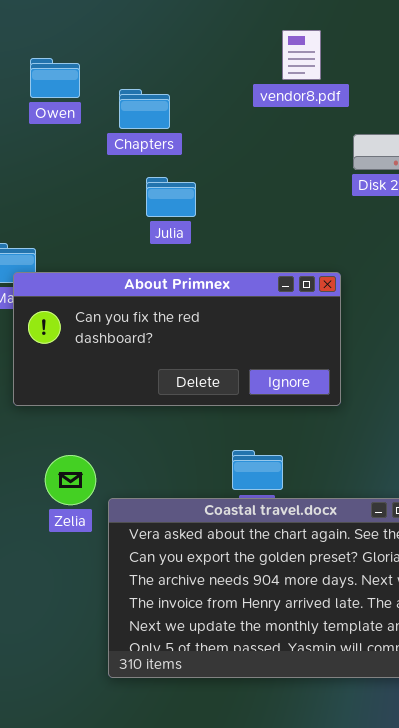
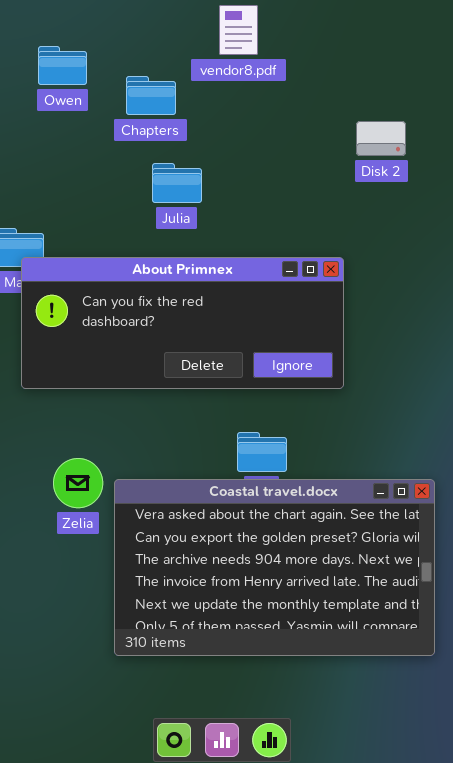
vendor8.pdf: [282,30,321,80] -> [219,5,258,55], moved
Zelia: [45,455,96,505] -> [53,458,103,508], moved

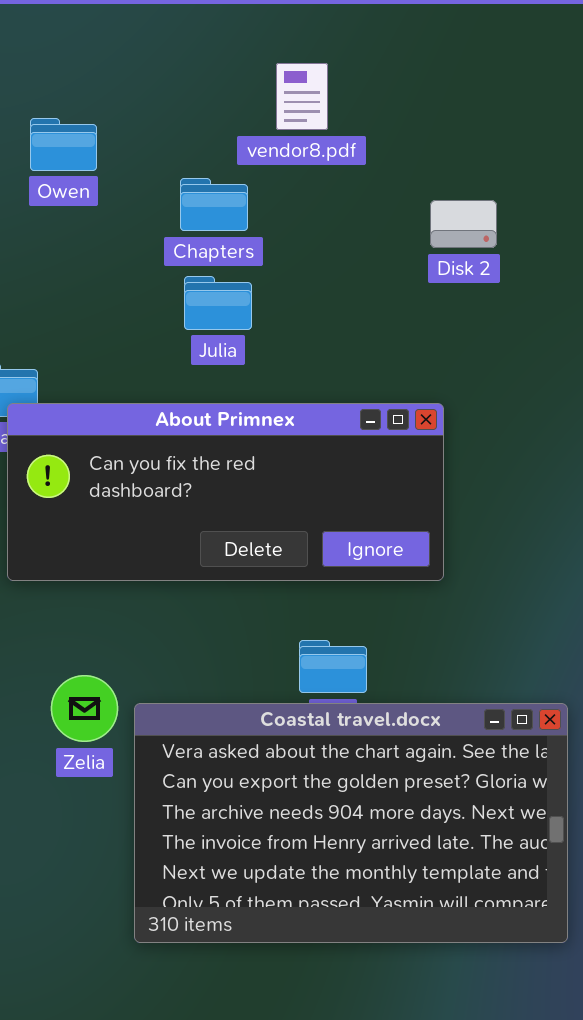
Chapters: [126,76,176,115] -> [180,178,248,231], moved
Disk 2: [356,121,406,156] -> [430,200,497,248], moved

